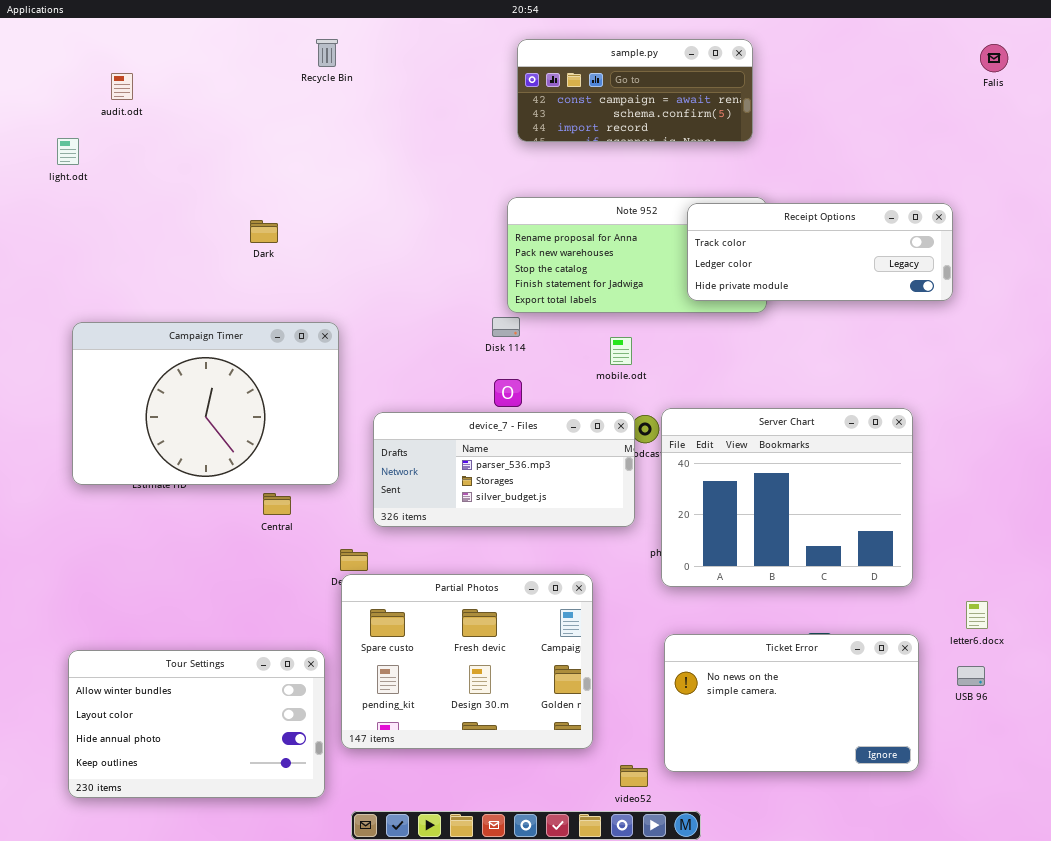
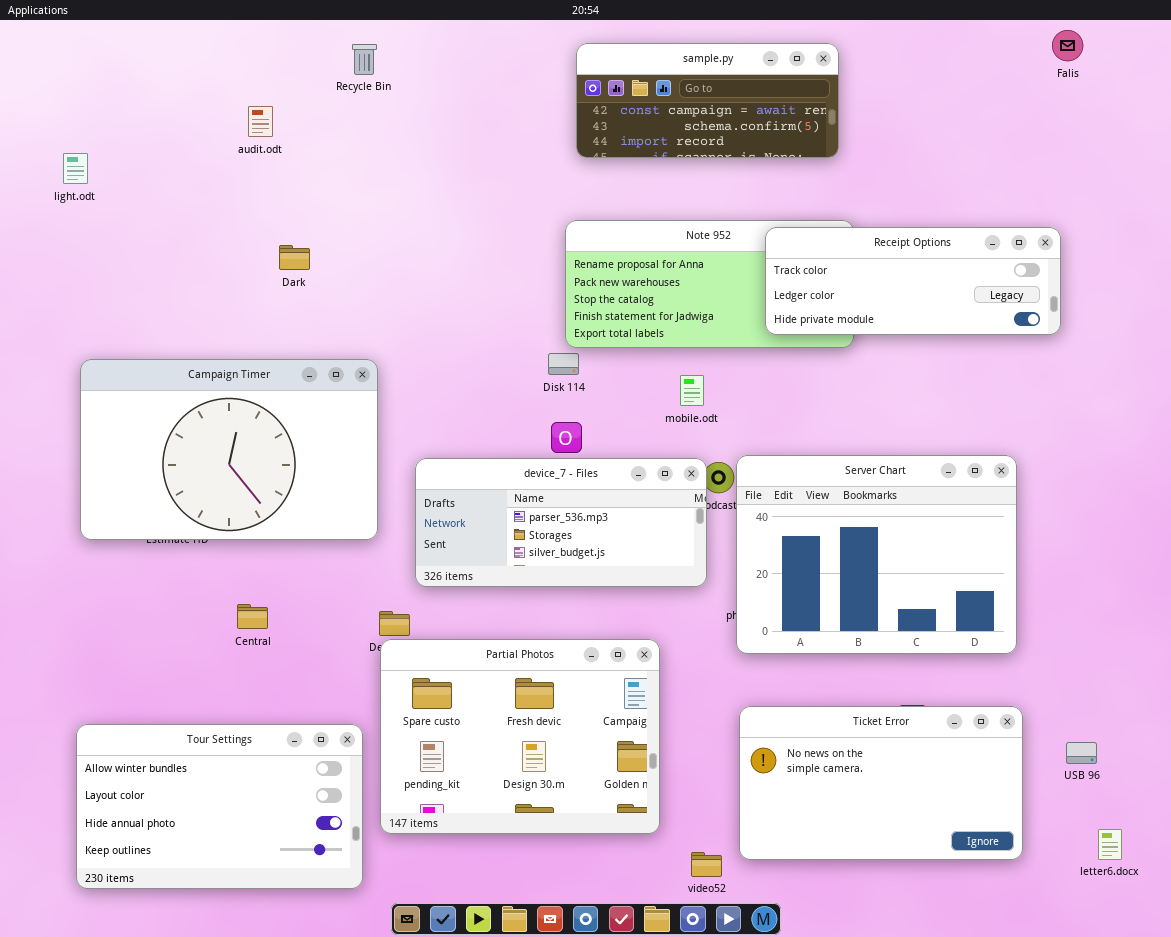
Falis: [980,44,1008,72] -> [1052,30,1083,61], moved
audit.odt: [111,73,133,100] -> [248,106,273,137], moved
Central: [263,493,291,515] -> [237,604,268,629], moved
letter6.docx: [966,601,988,629] -> [1098,829,1122,860], moved

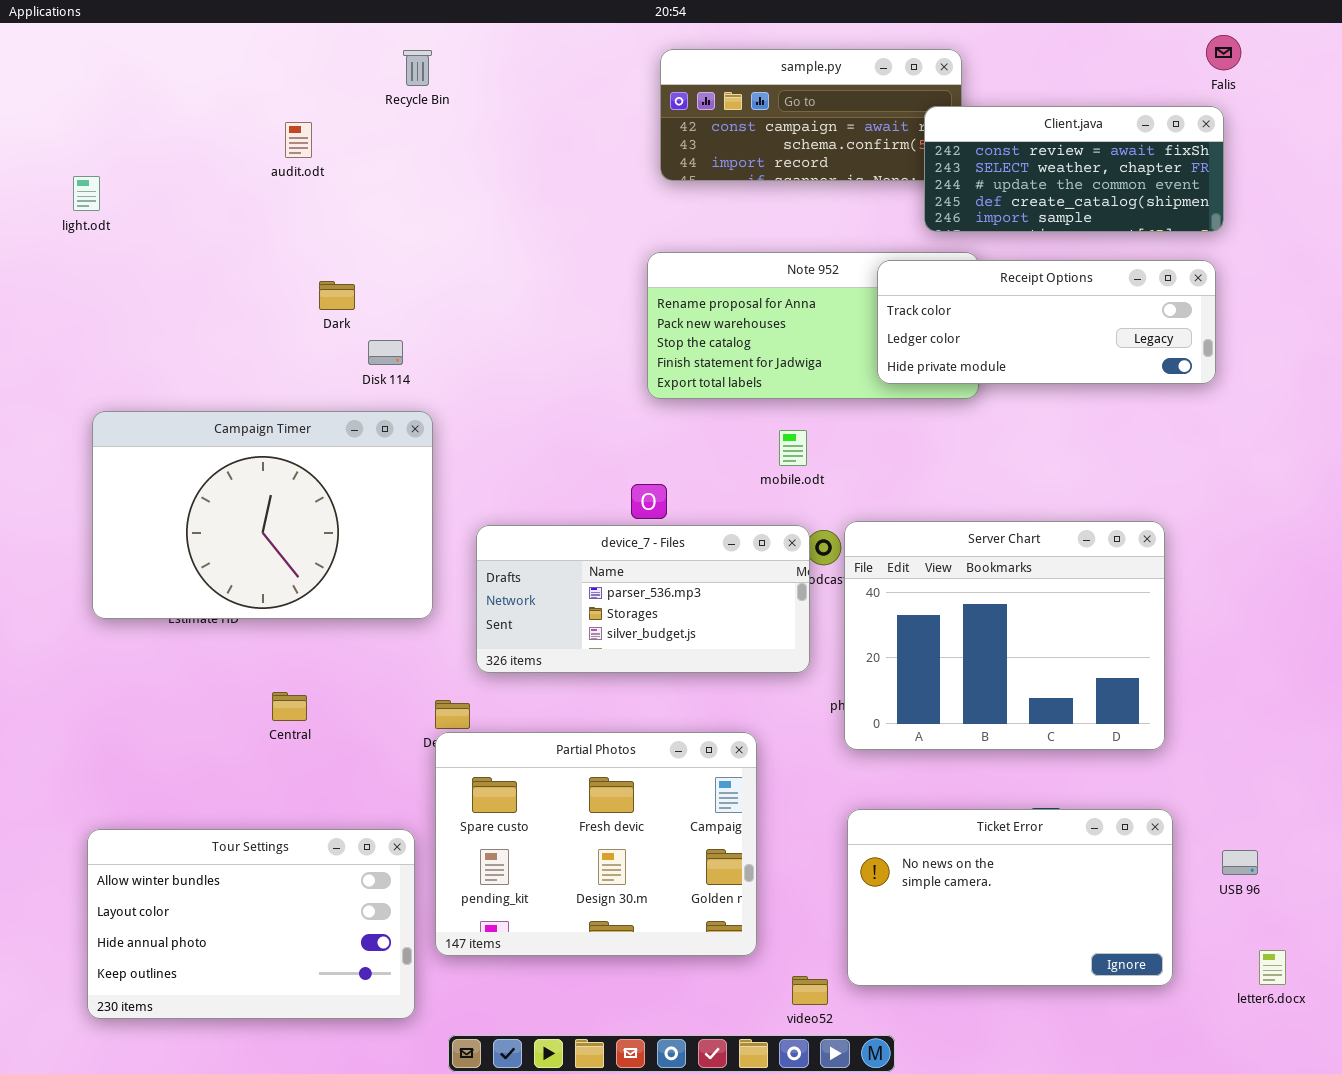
Client.java: none -> [924,106,1224,232], opened
Disk 114: [548,353,579,375] -> [368,340,403,365], moved

